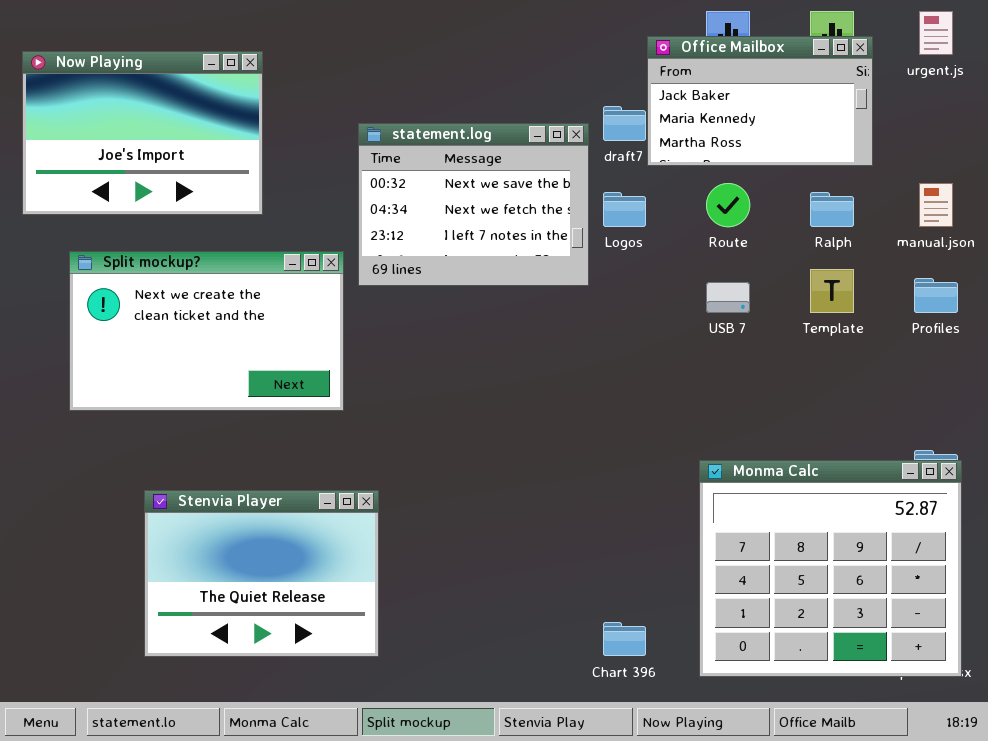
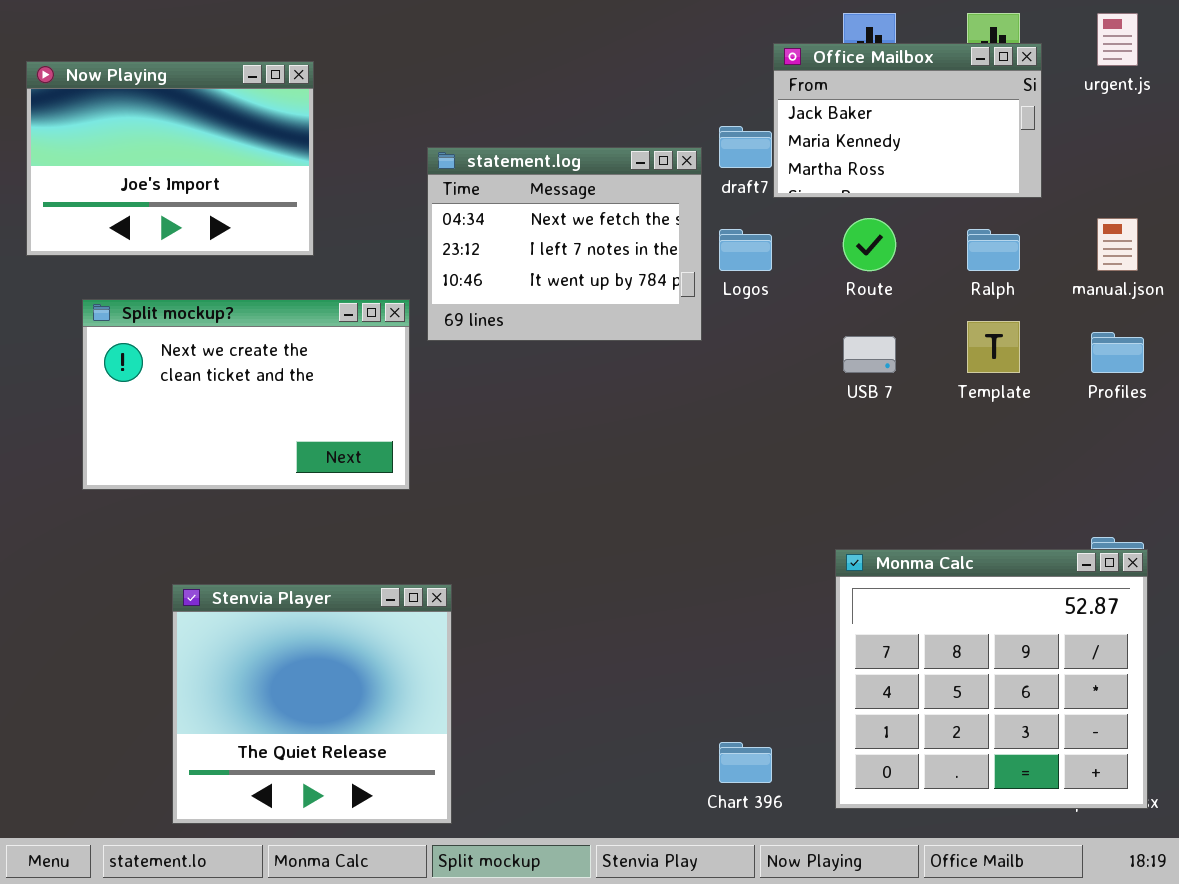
statement.log: [358,123,589,286] -> [427,147,702,341], scrolled down 1 row
Stenvia Player: [144,490,379,657] -> [172,584,452,824], resized

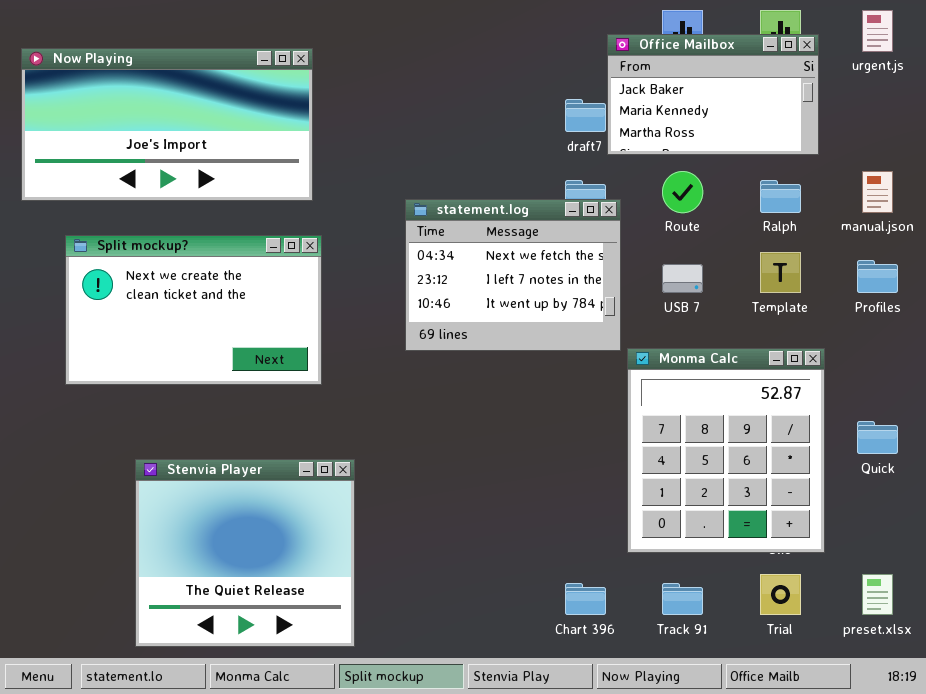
Now Playing: [26,61,314,256] -> [21,48,313,201], resized
statement.log: [427,147,702,341] -> [405,199,621,351], moved
Monma Calc: [835,549,1148,809] -> [627,348,825,553], moved, resized

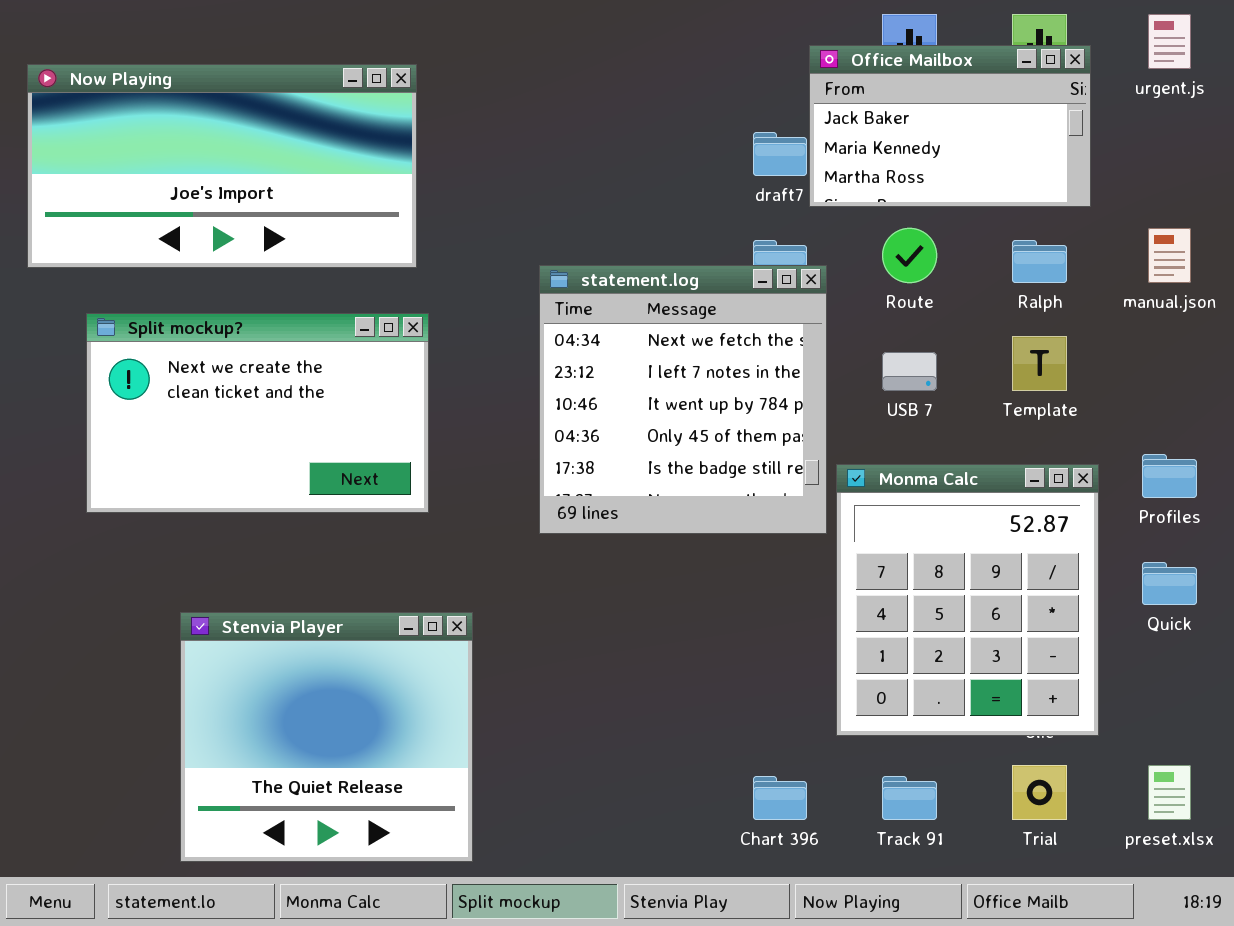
statement.log: [405,199,621,351] -> [539,265,827,534], resized
Profiles: [857,260,898,293] -> [1142,454,1197,498], moved

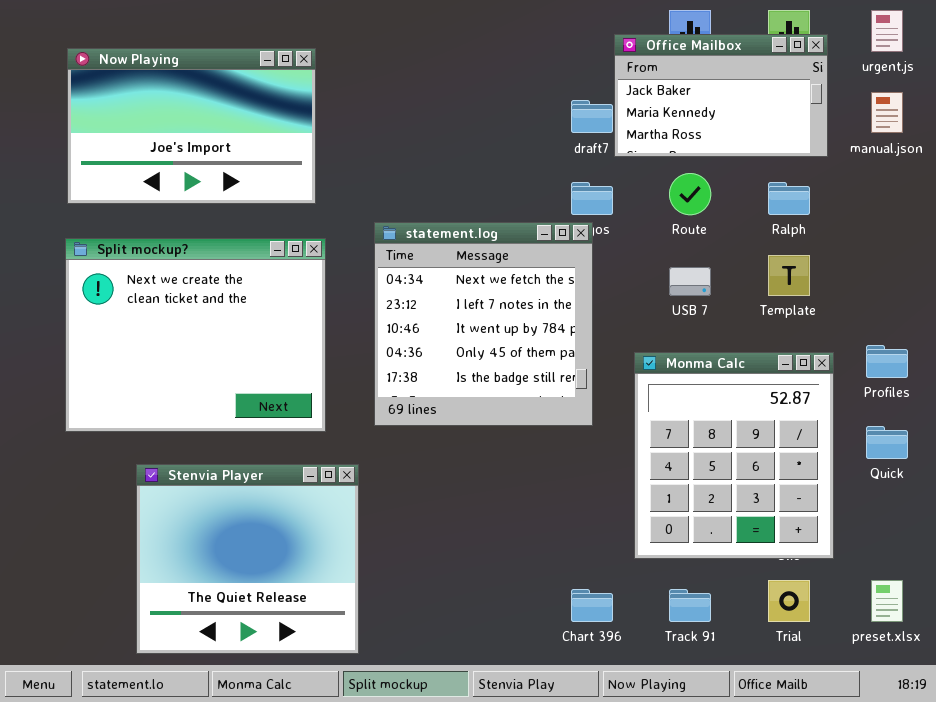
Now Playing: [27,64,417,268] -> [67,48,316,204], resized
manual.json: [1148,228,1191,283] -> [871,92,903,133], moved
statement.log: [539,265,827,534] -> [374,222,593,426], moved
Split mockup?: [86,313,429,513] -> [65,238,326,432], resized

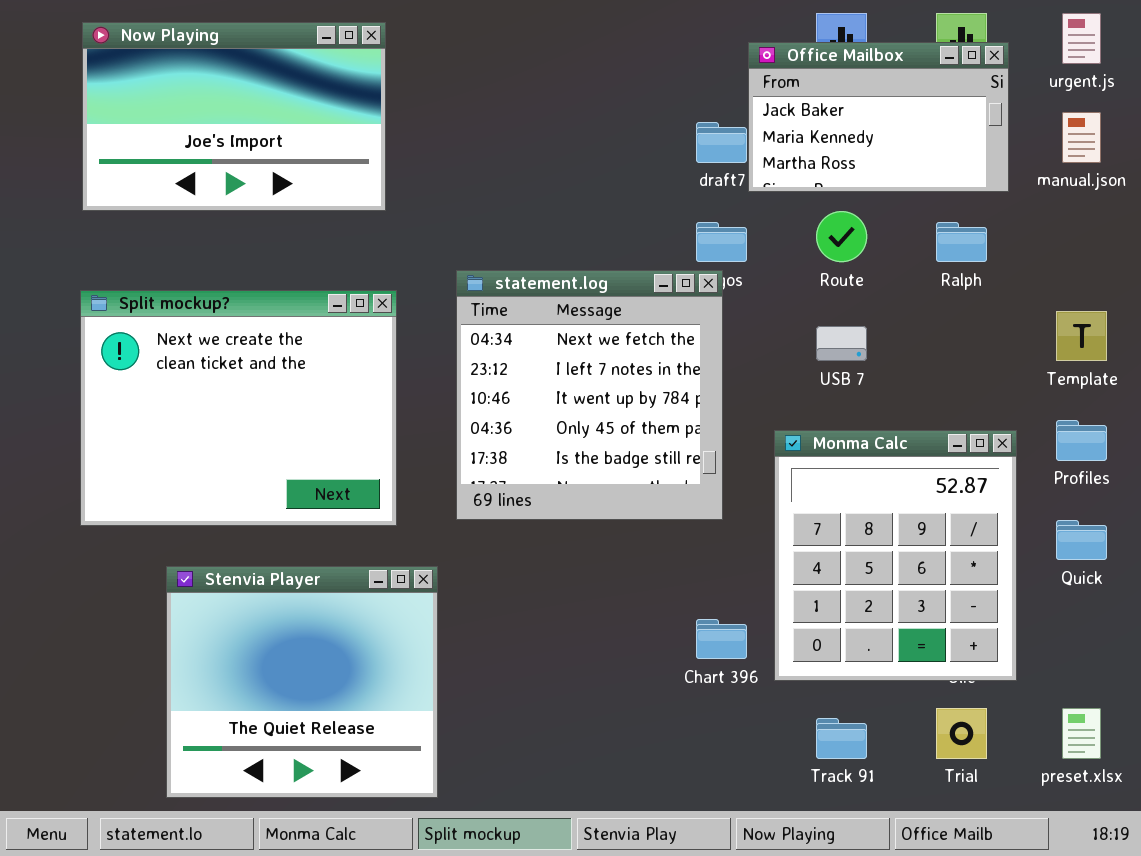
Now Playing: [67,48,316,204] -> [82,22,386,211], moved
Template: [768,255,810,296] -> [1056,311,1107,361], moved
Chart 396: [571,589,613,622] -> [696,619,747,659], moved

